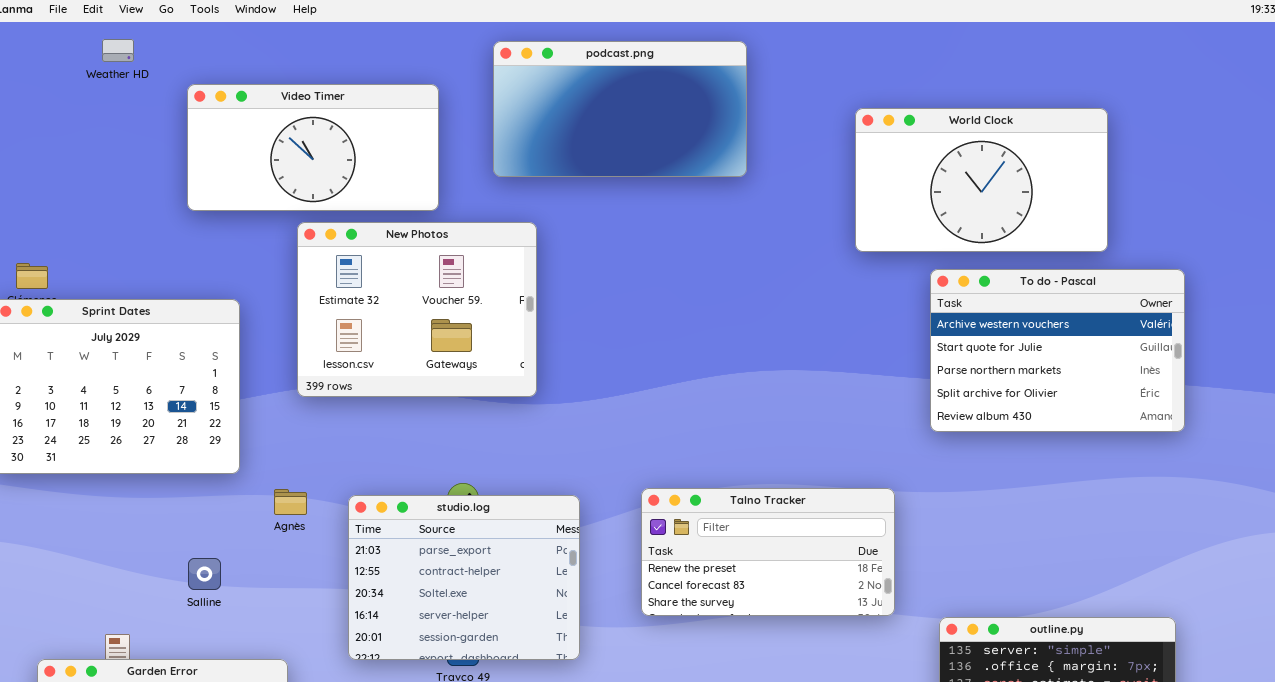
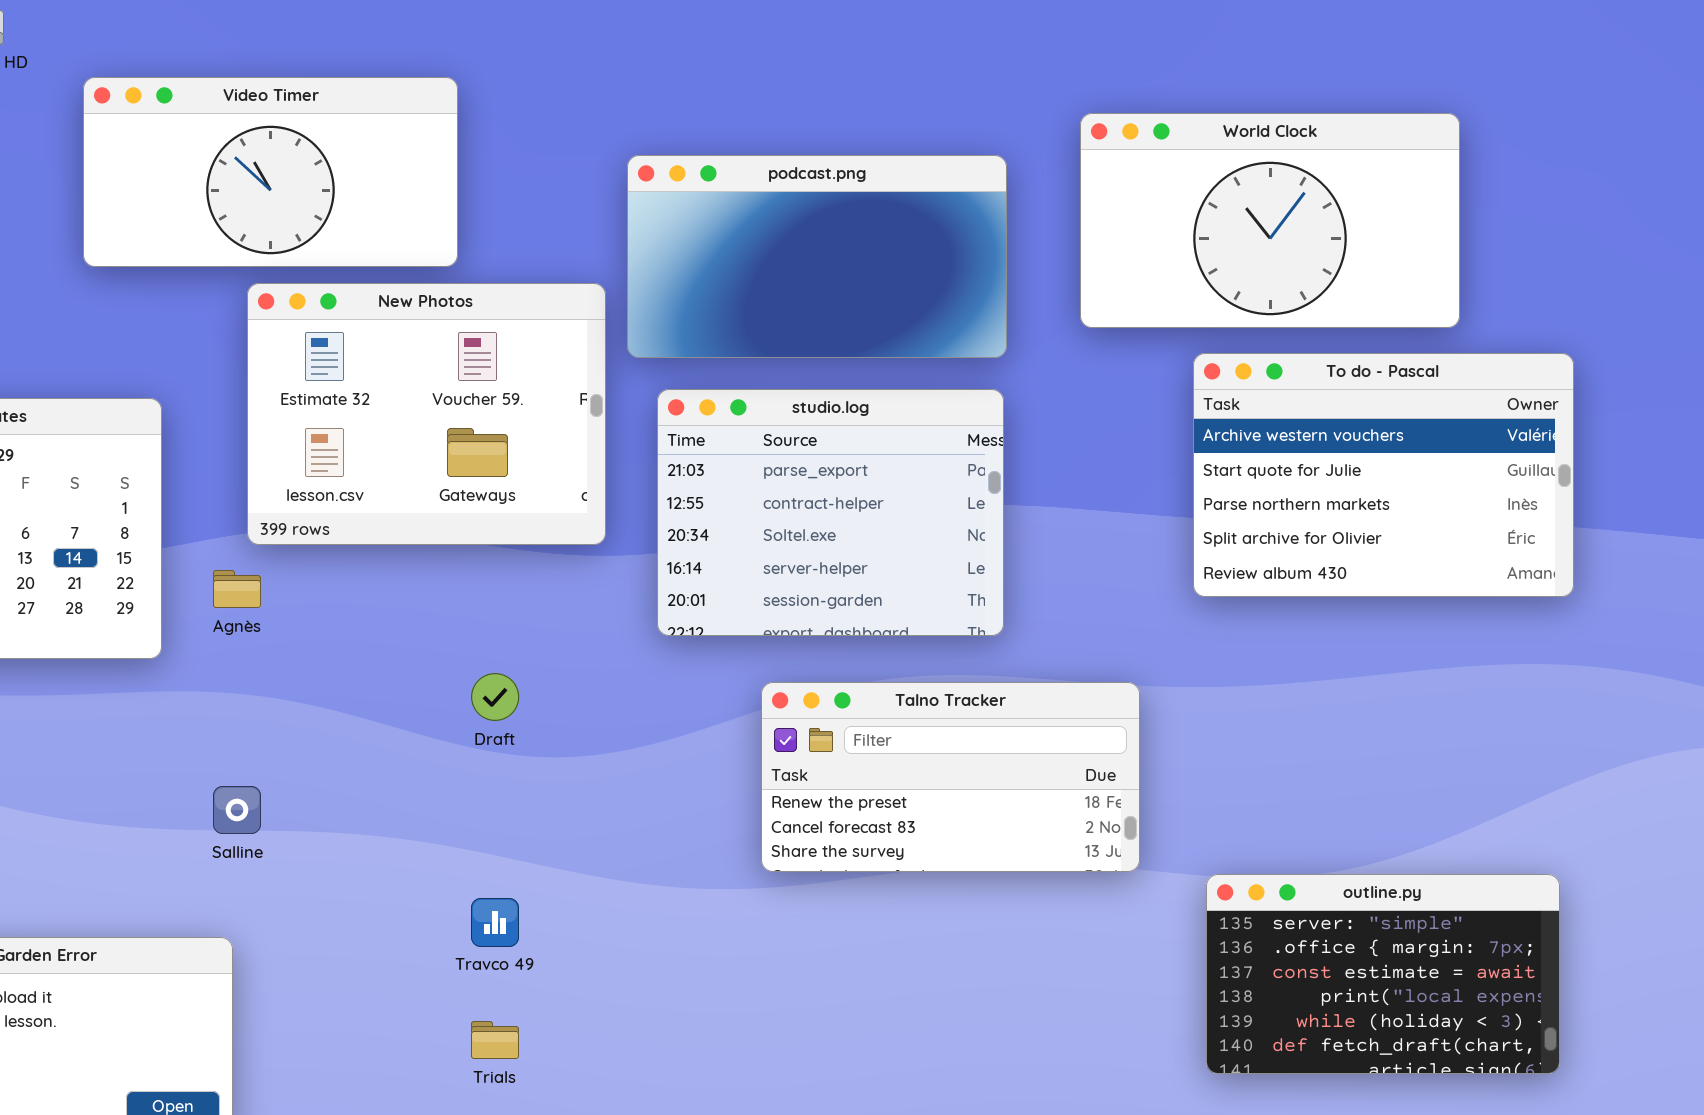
podcast.png: [493,41,747,177] -> [627,155,1007,358], moved
Agnès: [274,489,307,515] -> [213,570,261,608], moved
studio.log: [348,495,580,660] -> [657,389,1004,636], moved
Salline: [188,558,221,590] -> [213,786,261,834], moved

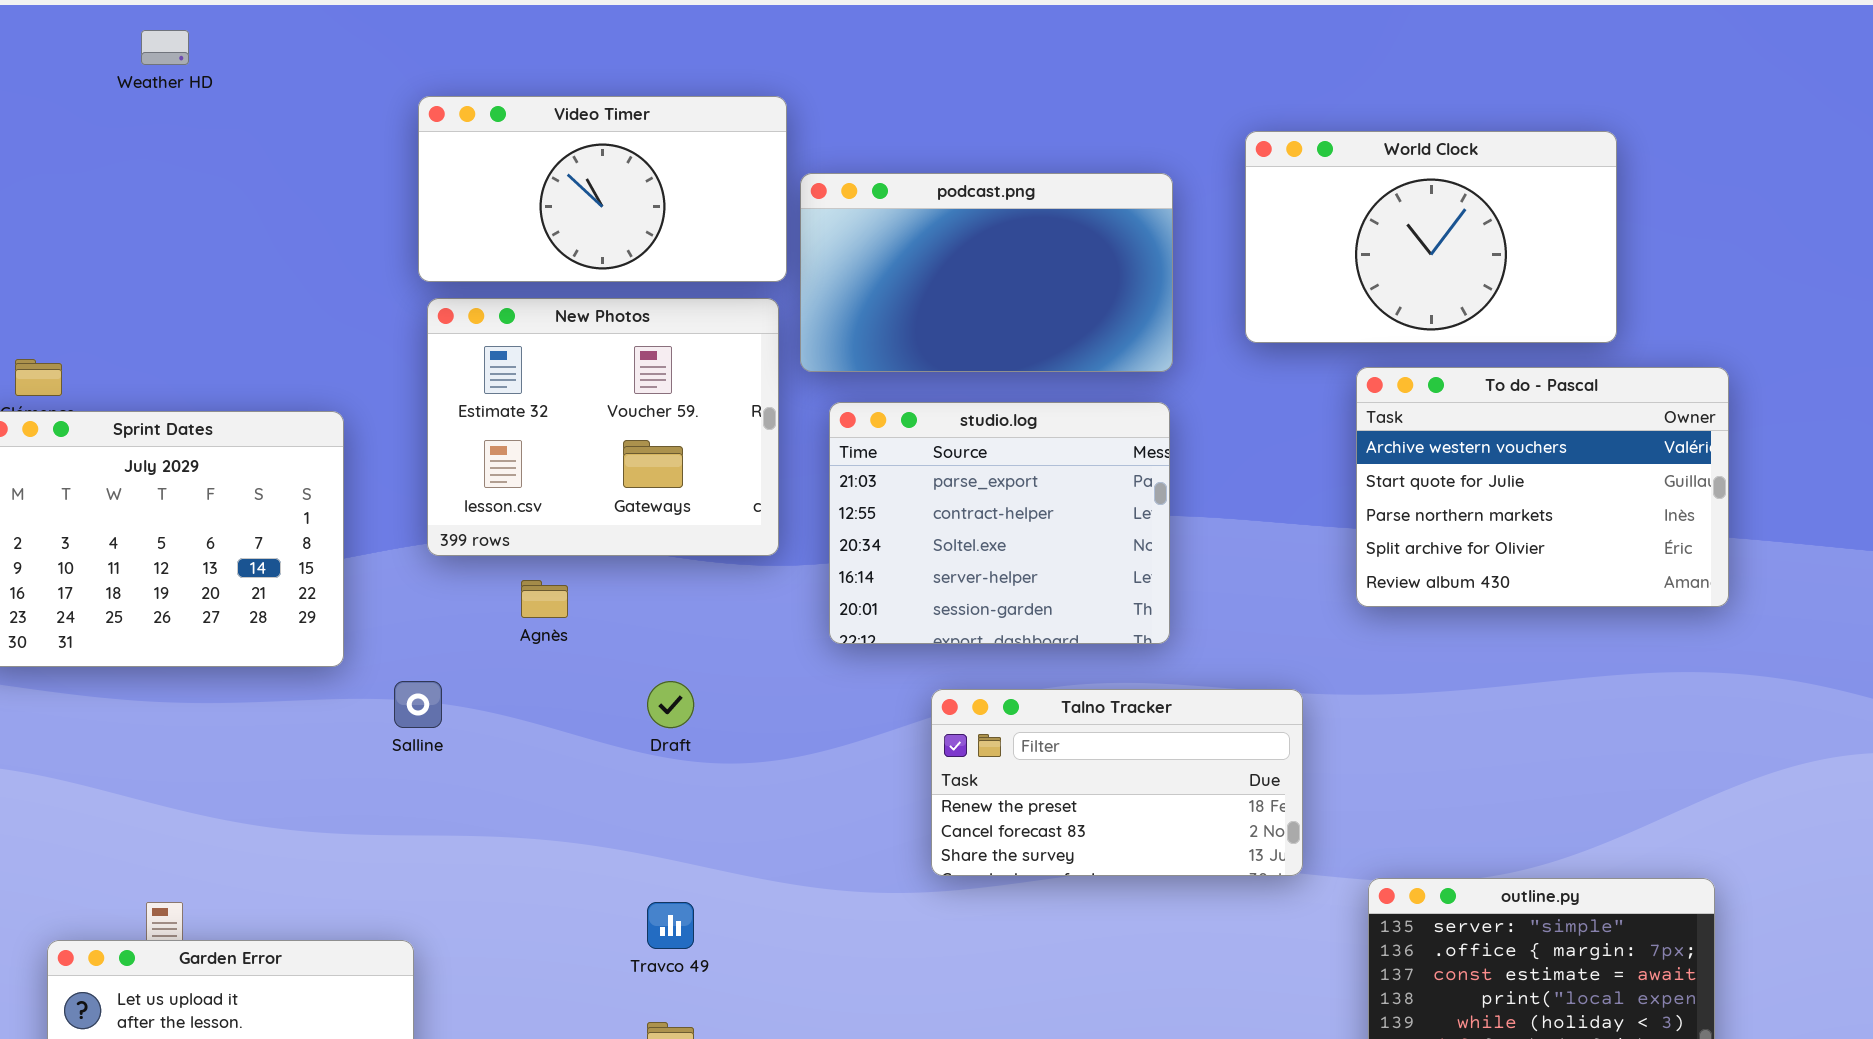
Video Timer: [83,77,458,267] -> [418,96,787,282], moved
Agnès: [213,570,261,608] -> [521,580,568,618], moved
Salline: [213,786,261,834] -> [394,681,442,728], moved

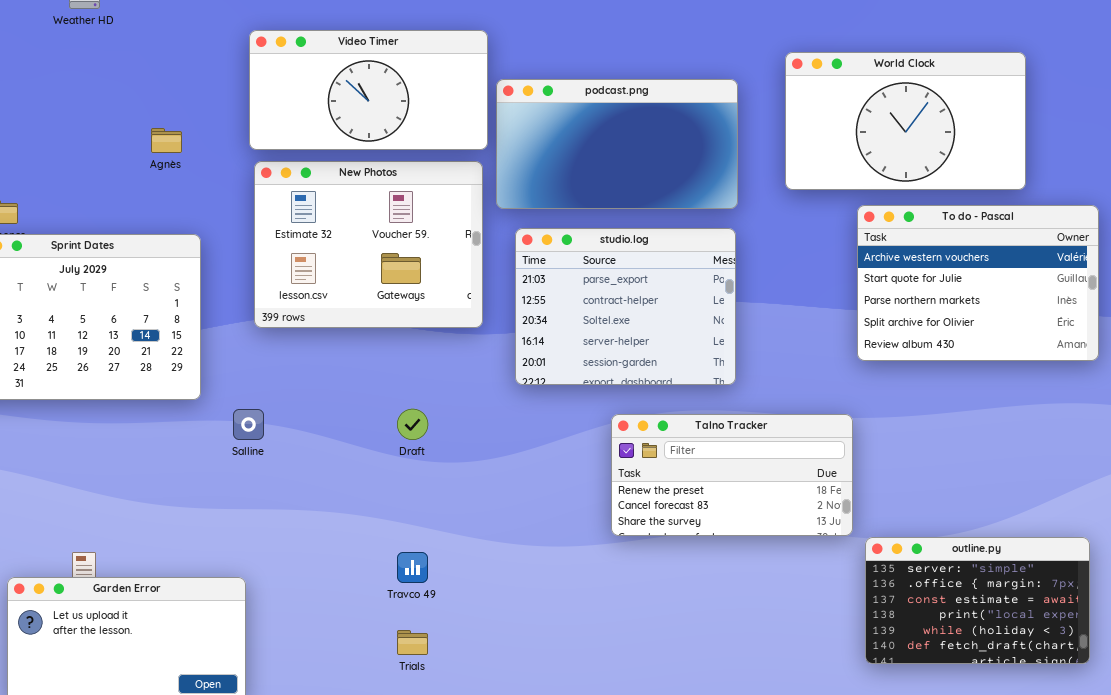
Agnès: [521,580,568,618] -> [151,128,182,153], moved
Talno Tracker: [931,689,1303,876] -> [611,414,853,536], moved

